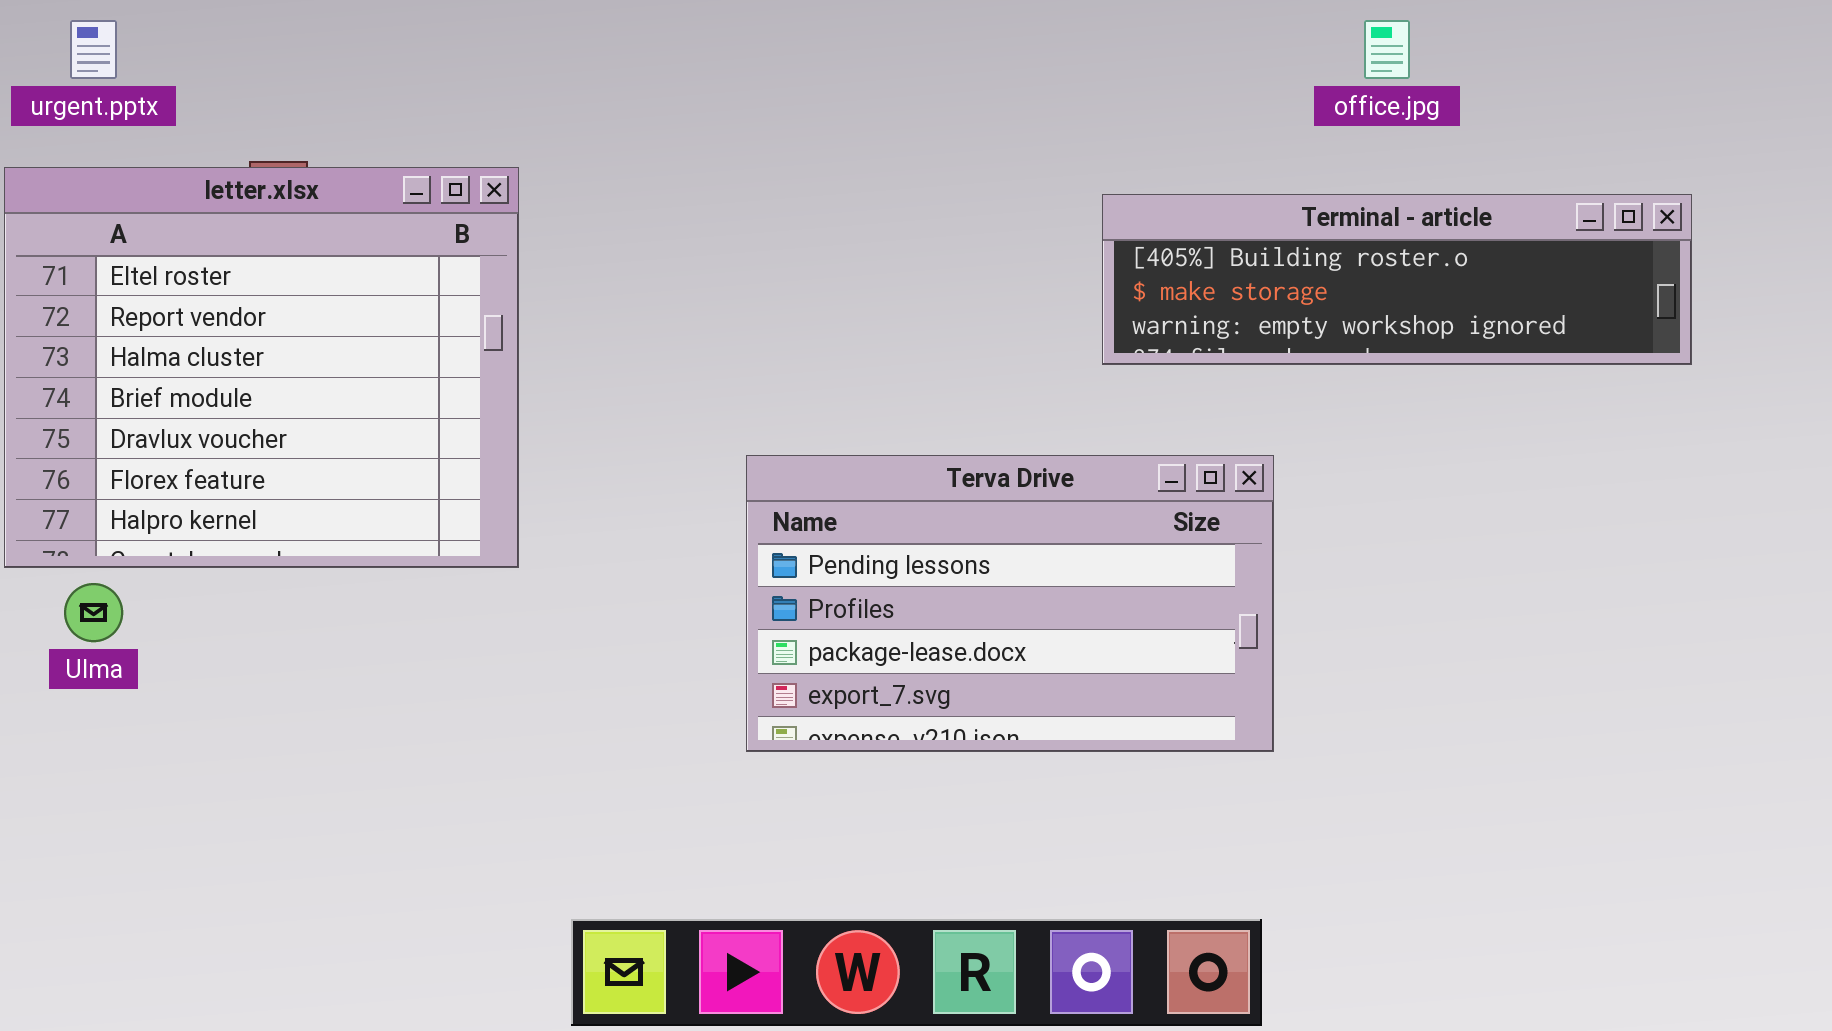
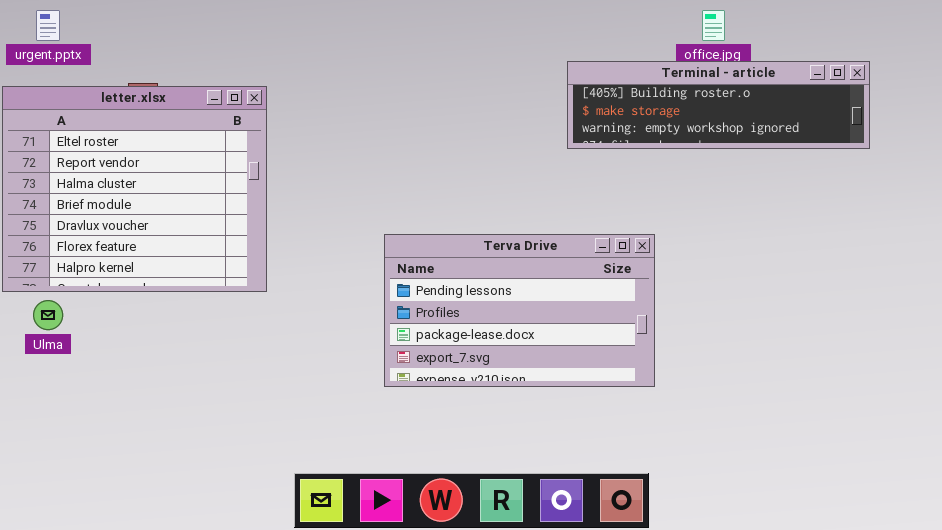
Terminal - article: [1102,194,1692,365] -> [567,61,870,149], moved

